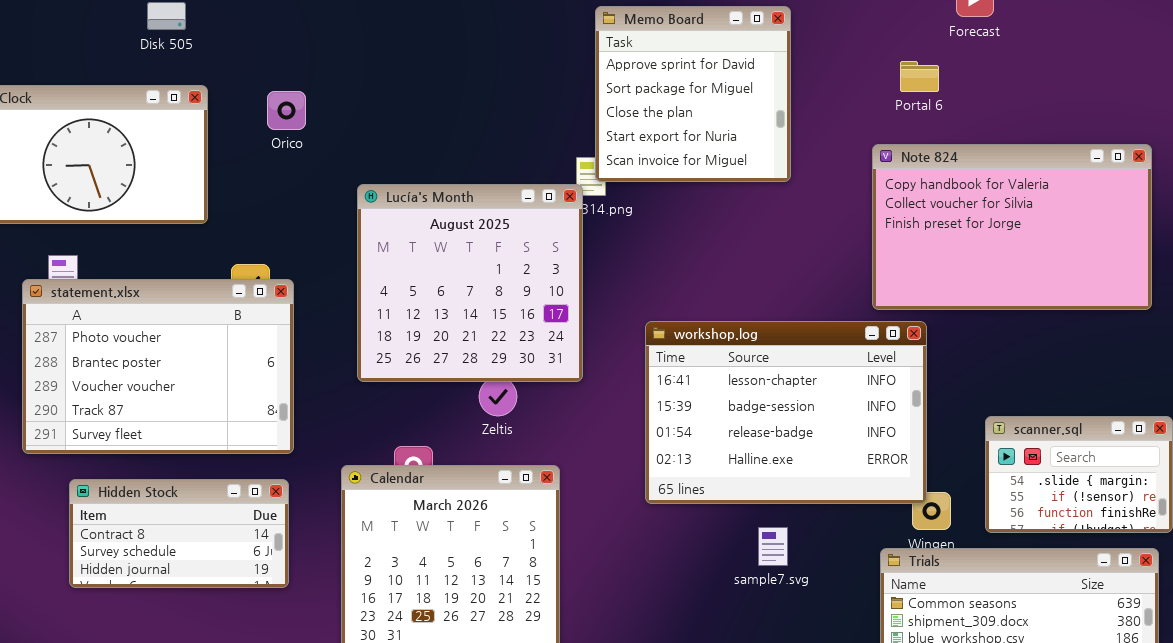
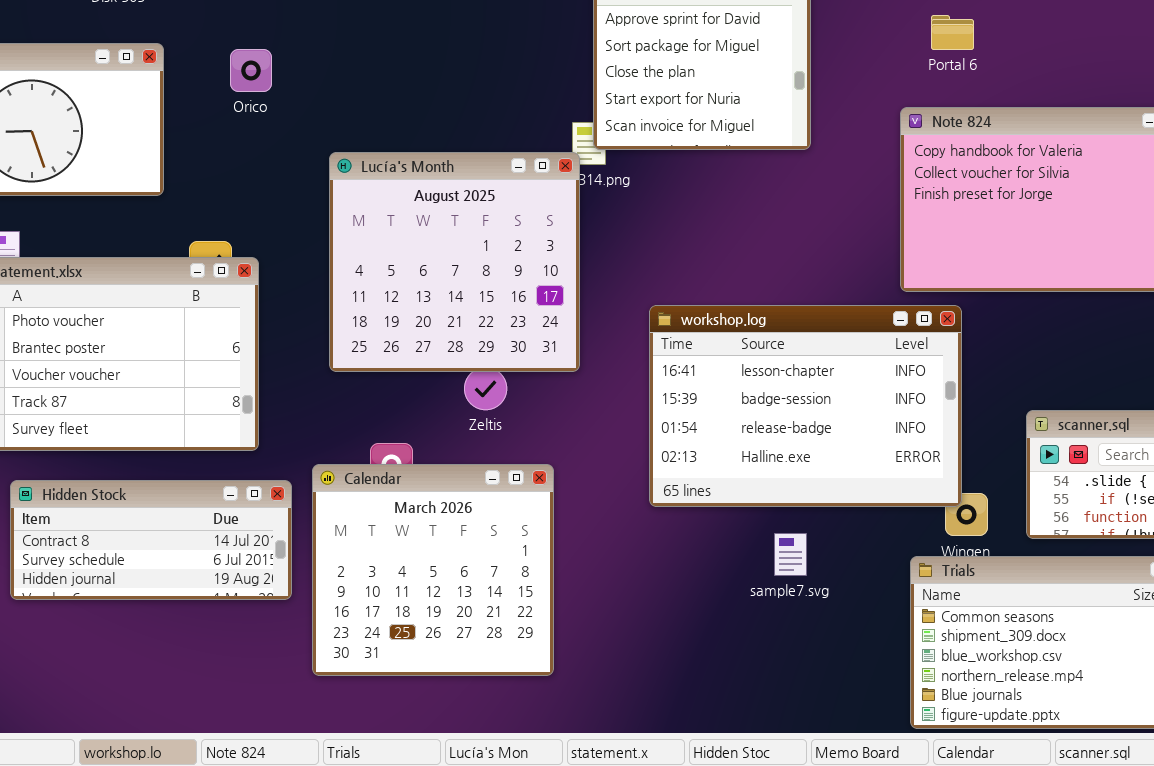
Hidden Stock: [69,479,289,588] -> [10,480,292,600], resized

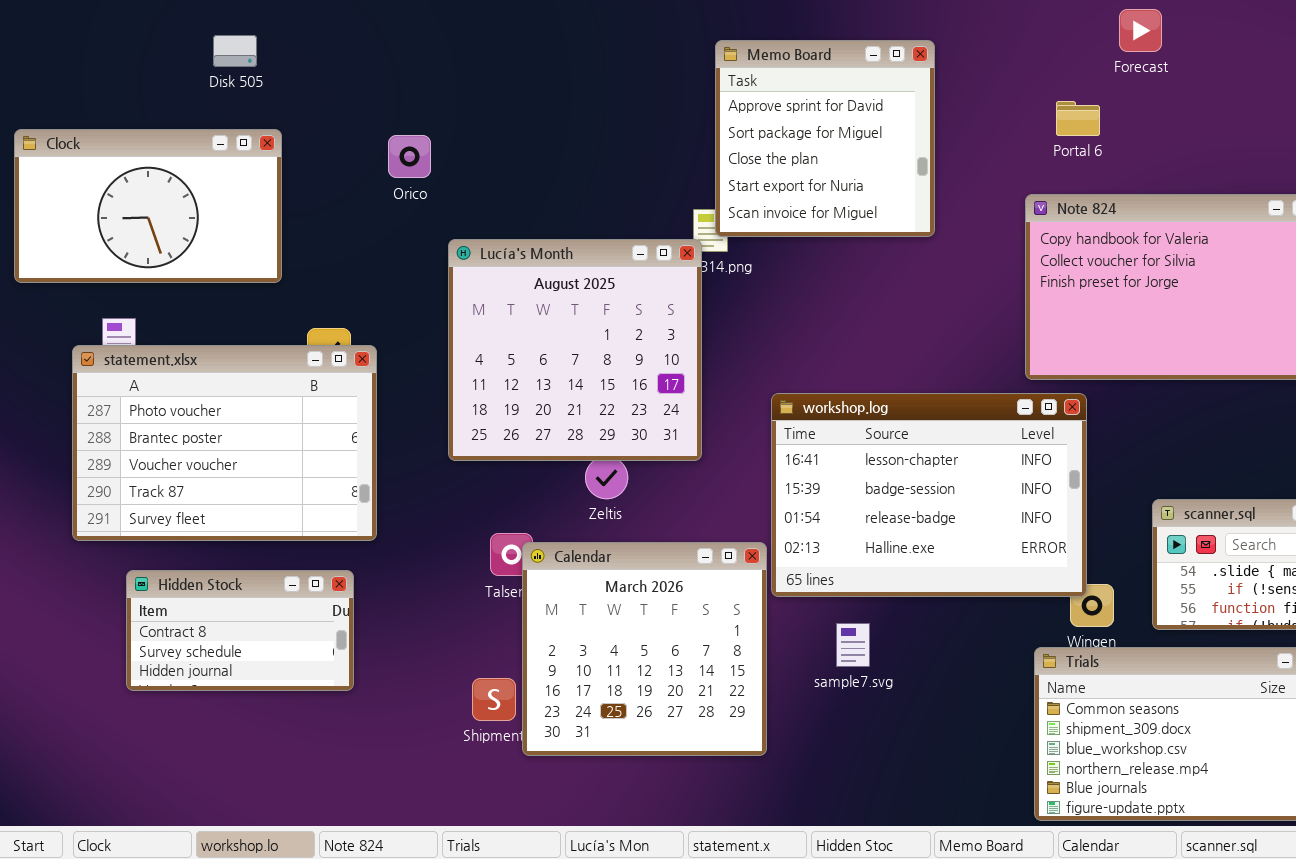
Orico: [230,49,272,92] -> [388,135,431,178], moved
Calendar: [312,464,554,676] -> [522,542,767,756], moved
Hidden Stock: [10,480,292,600] -> [126,570,354,691], resized
sample7.svg: [774,533,807,576] -> [836,623,870,667], moved

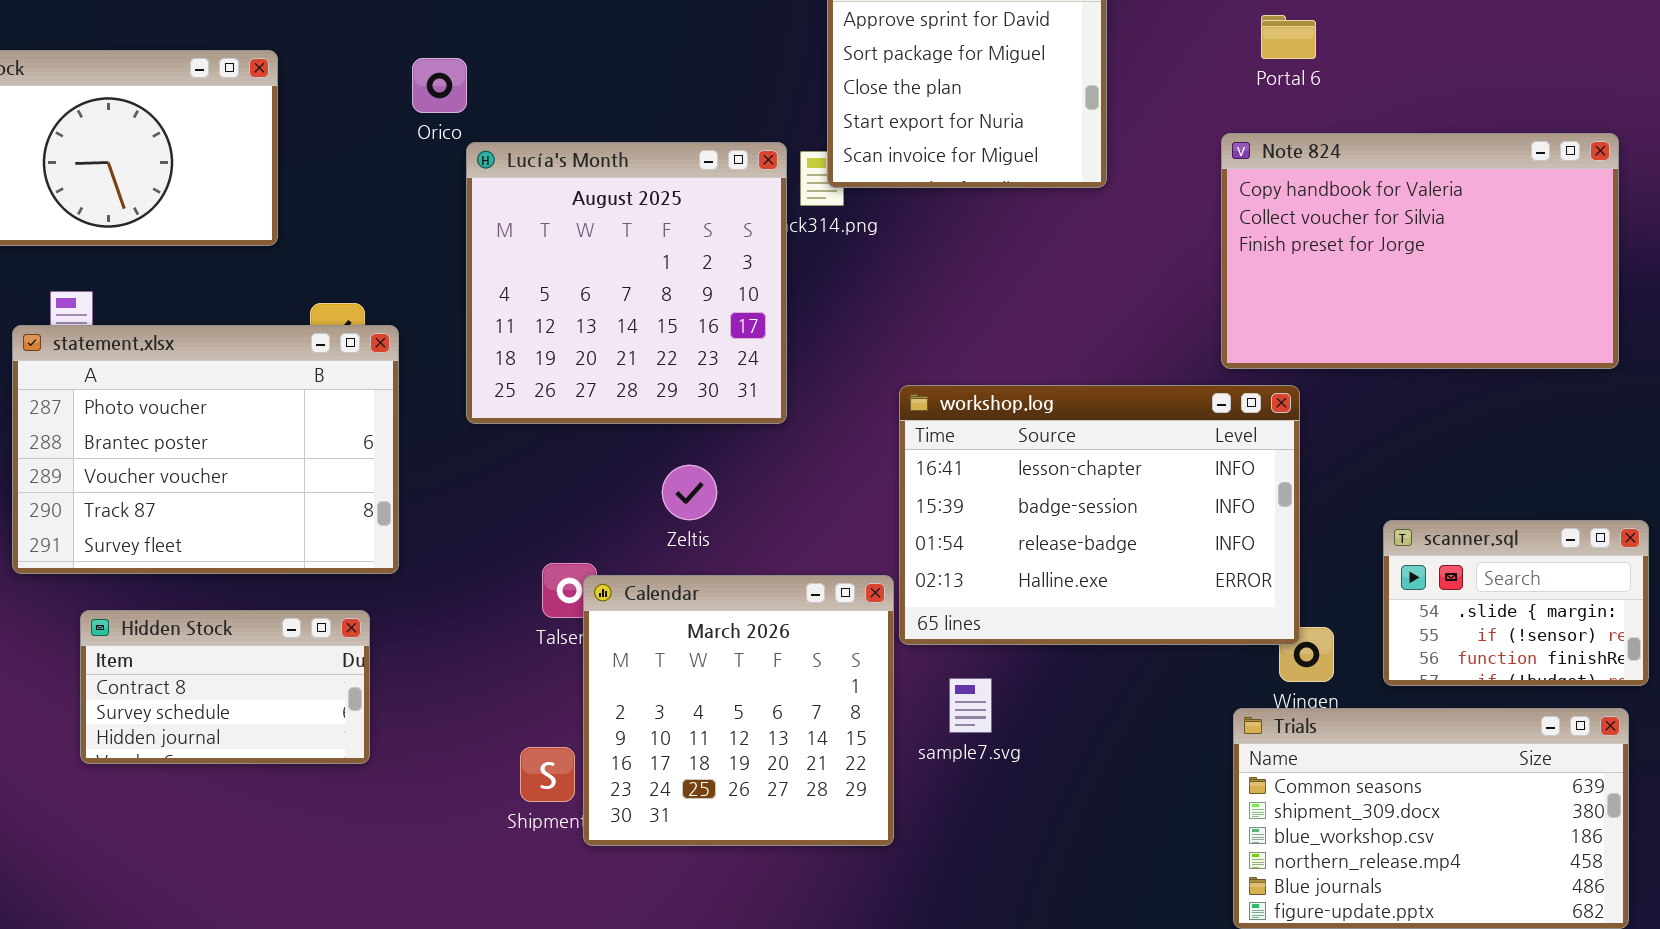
Lucía's Month: [448,239,702,461] -> [466,142,787,424], moved
sample7.svg: [836,623,870,667] -> [949,678,992,733], moved

